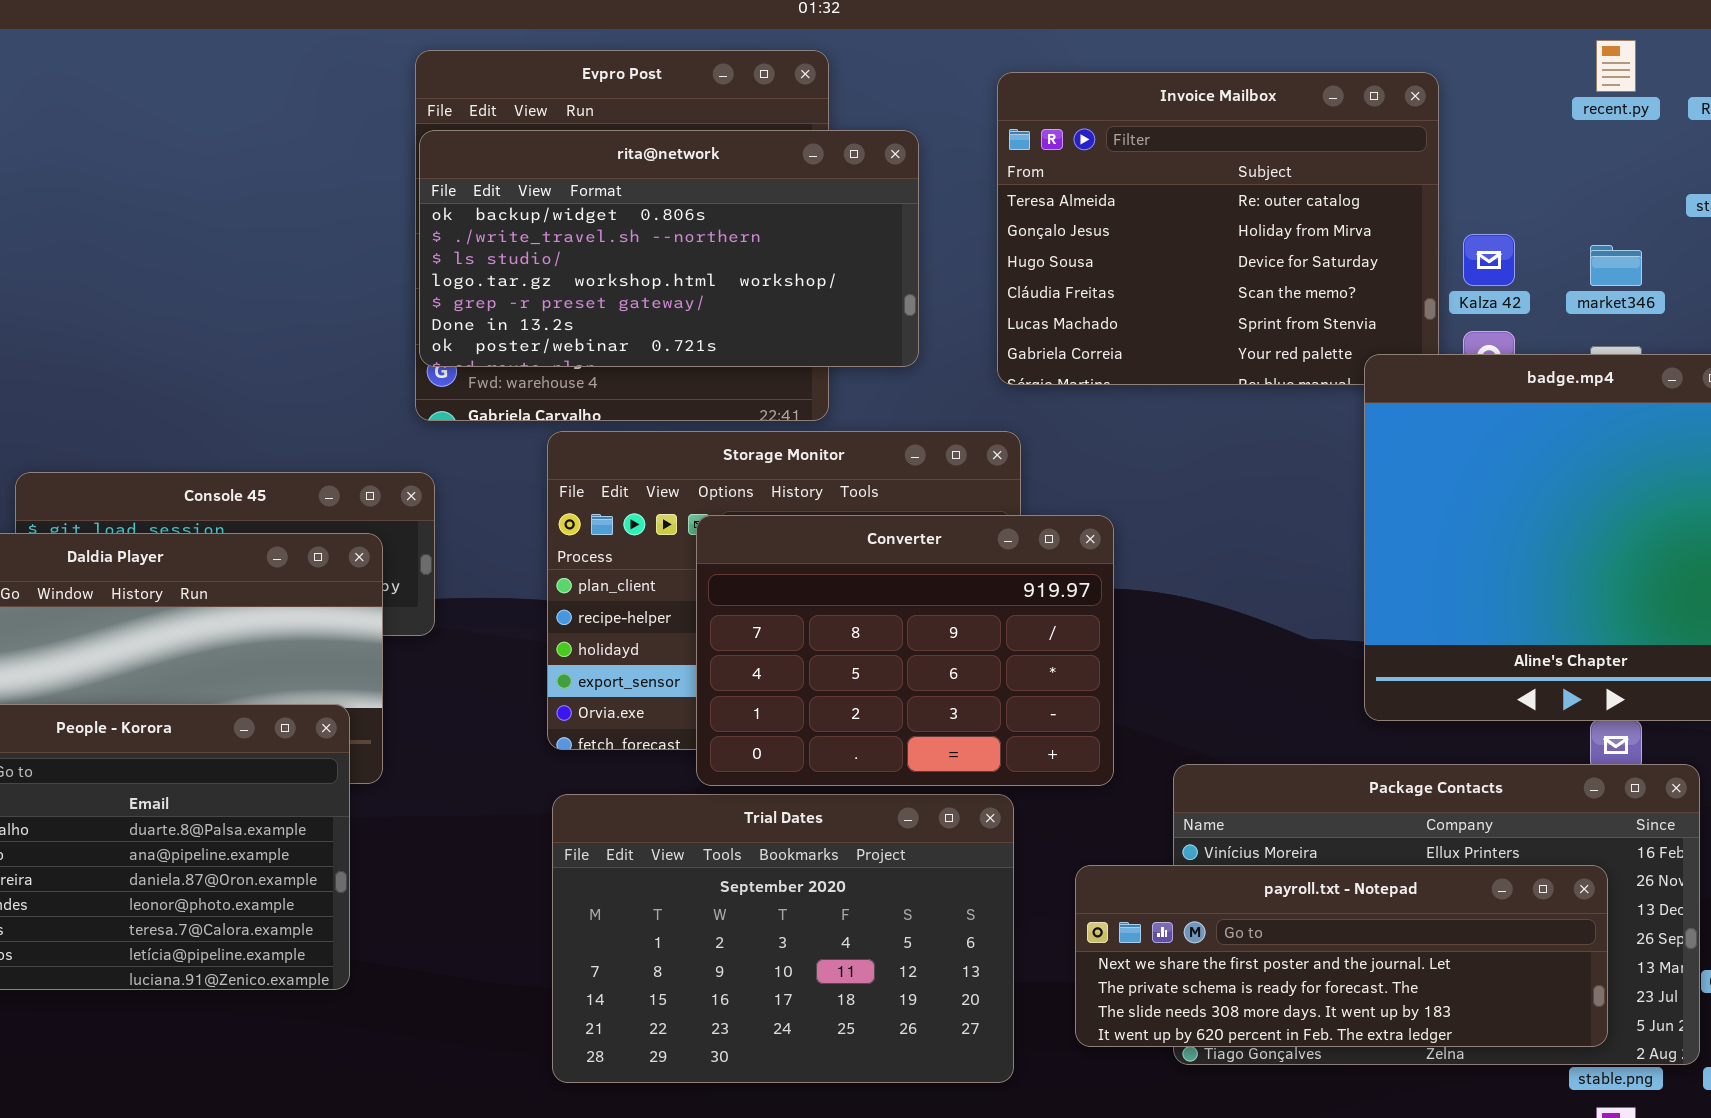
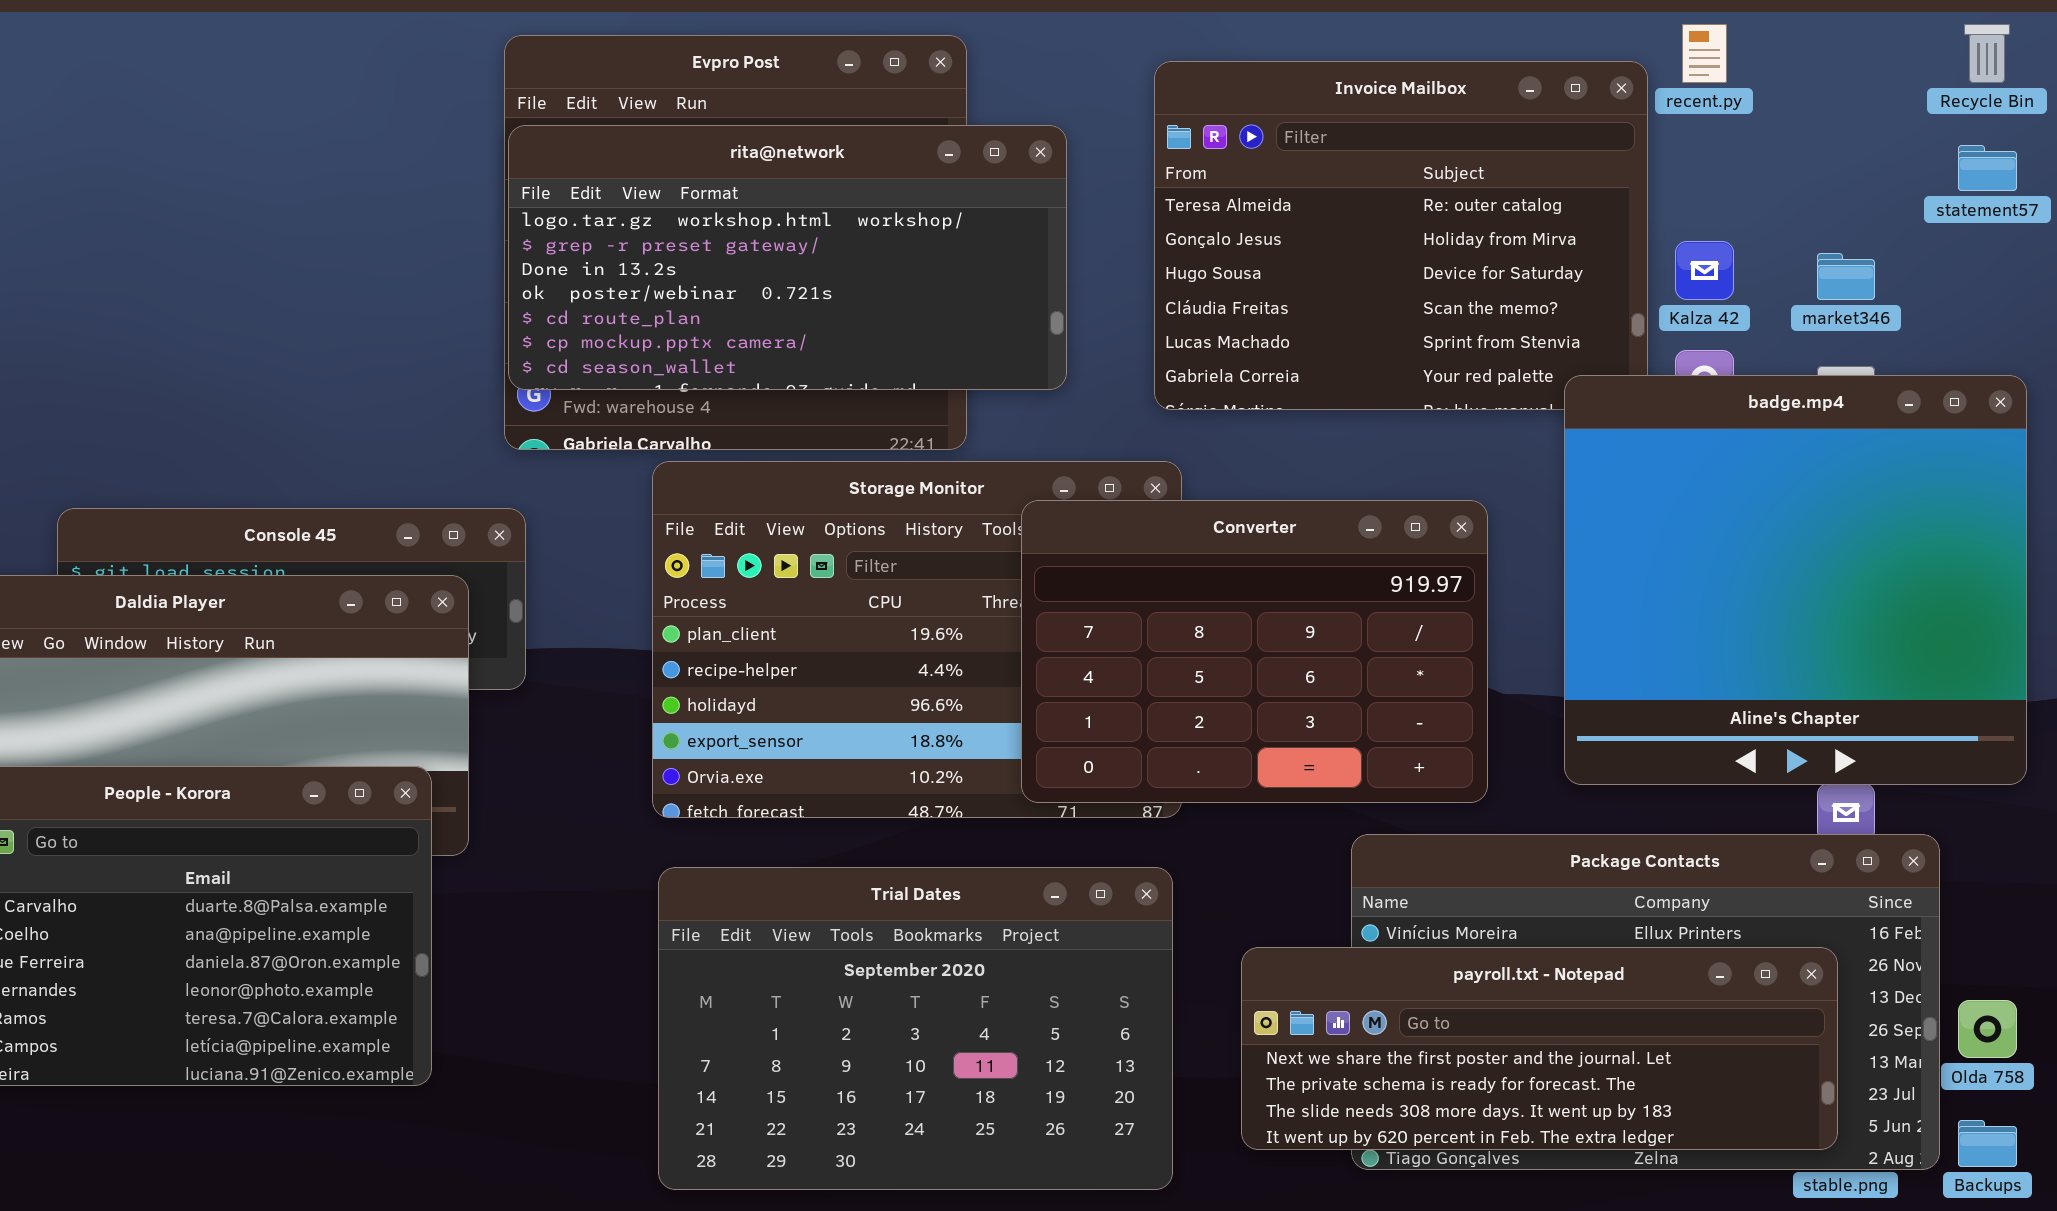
recent.py: [1596,40,1636,92] -> [1682,24,1727,83], moved
rita@network: [419,130,919,367] -> [508,125,1067,390], scrolled down 3 rows
Converter: [696,515,1114,786] -> [1021,500,1488,803], moved

